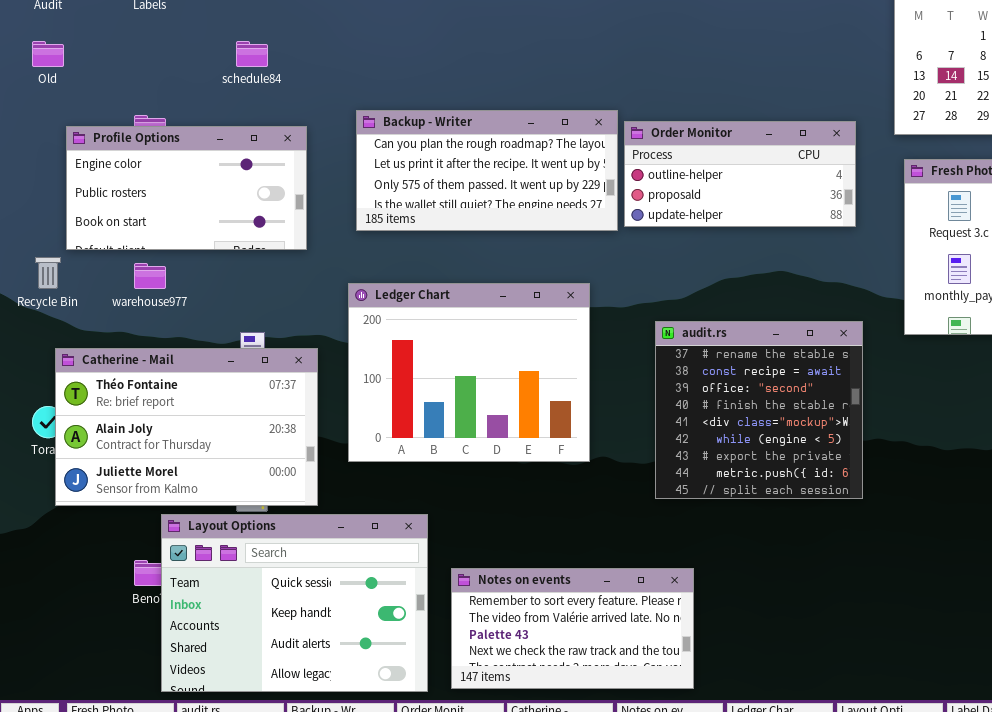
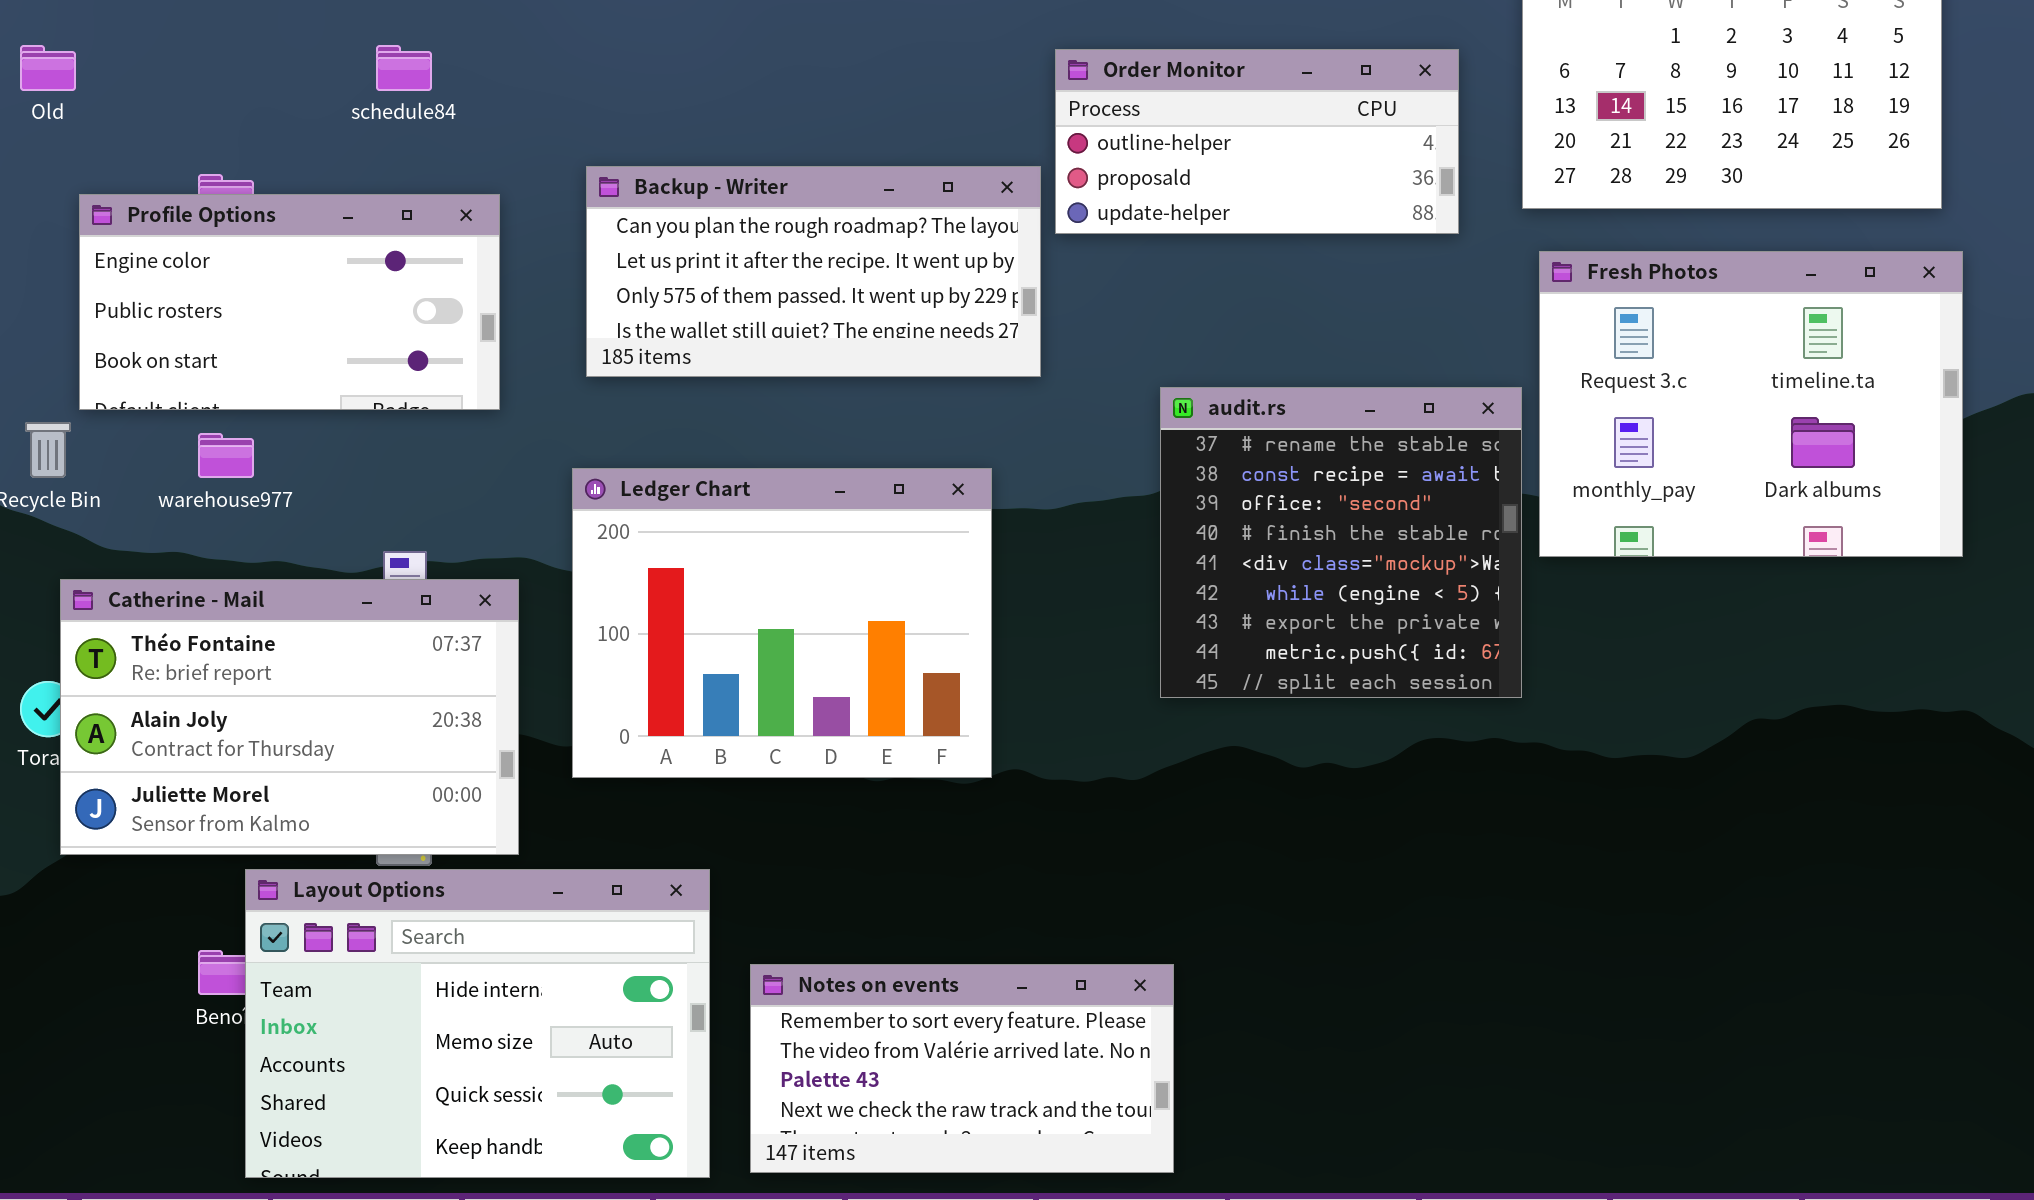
Order Monitor: [624,121,856,227] -> [1055,49,1459,234], moved
audit.rs: [655,321,863,499] -> [1160,387,1522,698], moved
Layout Options: [161,514,428,692] -> [245,869,710,1178], scrolled up 2 rows

